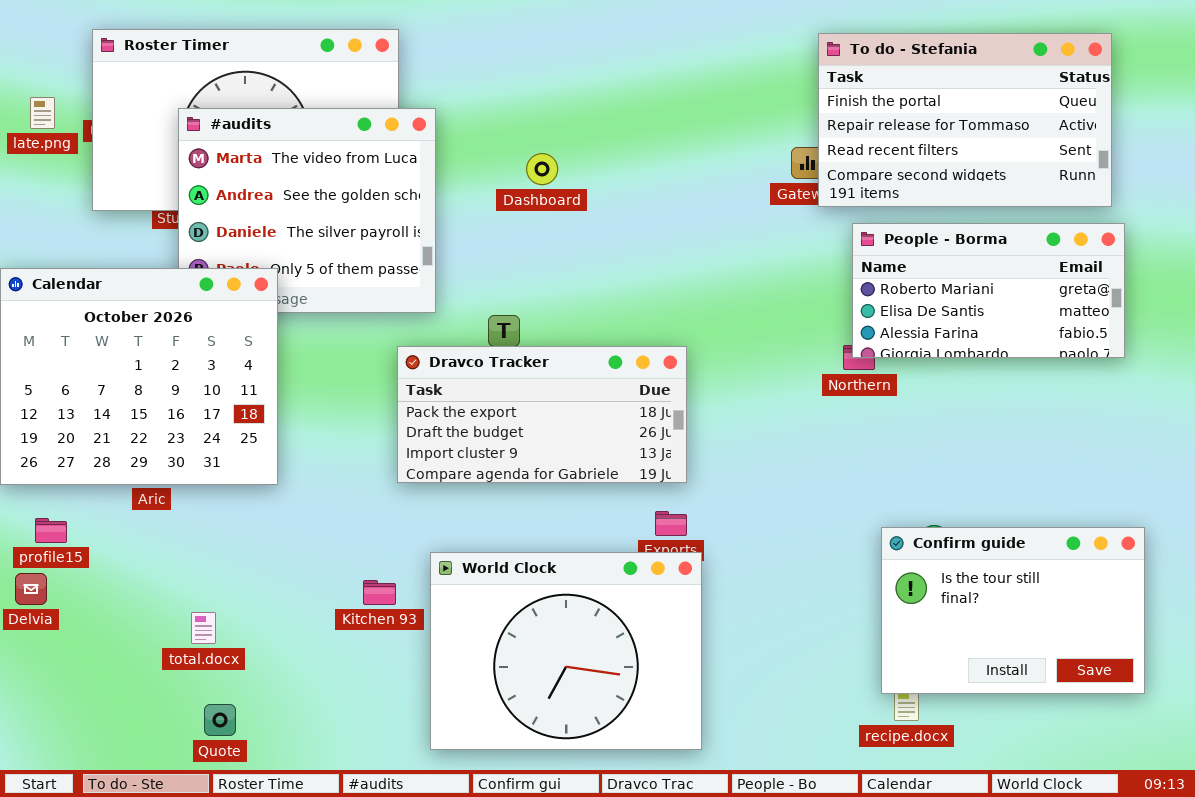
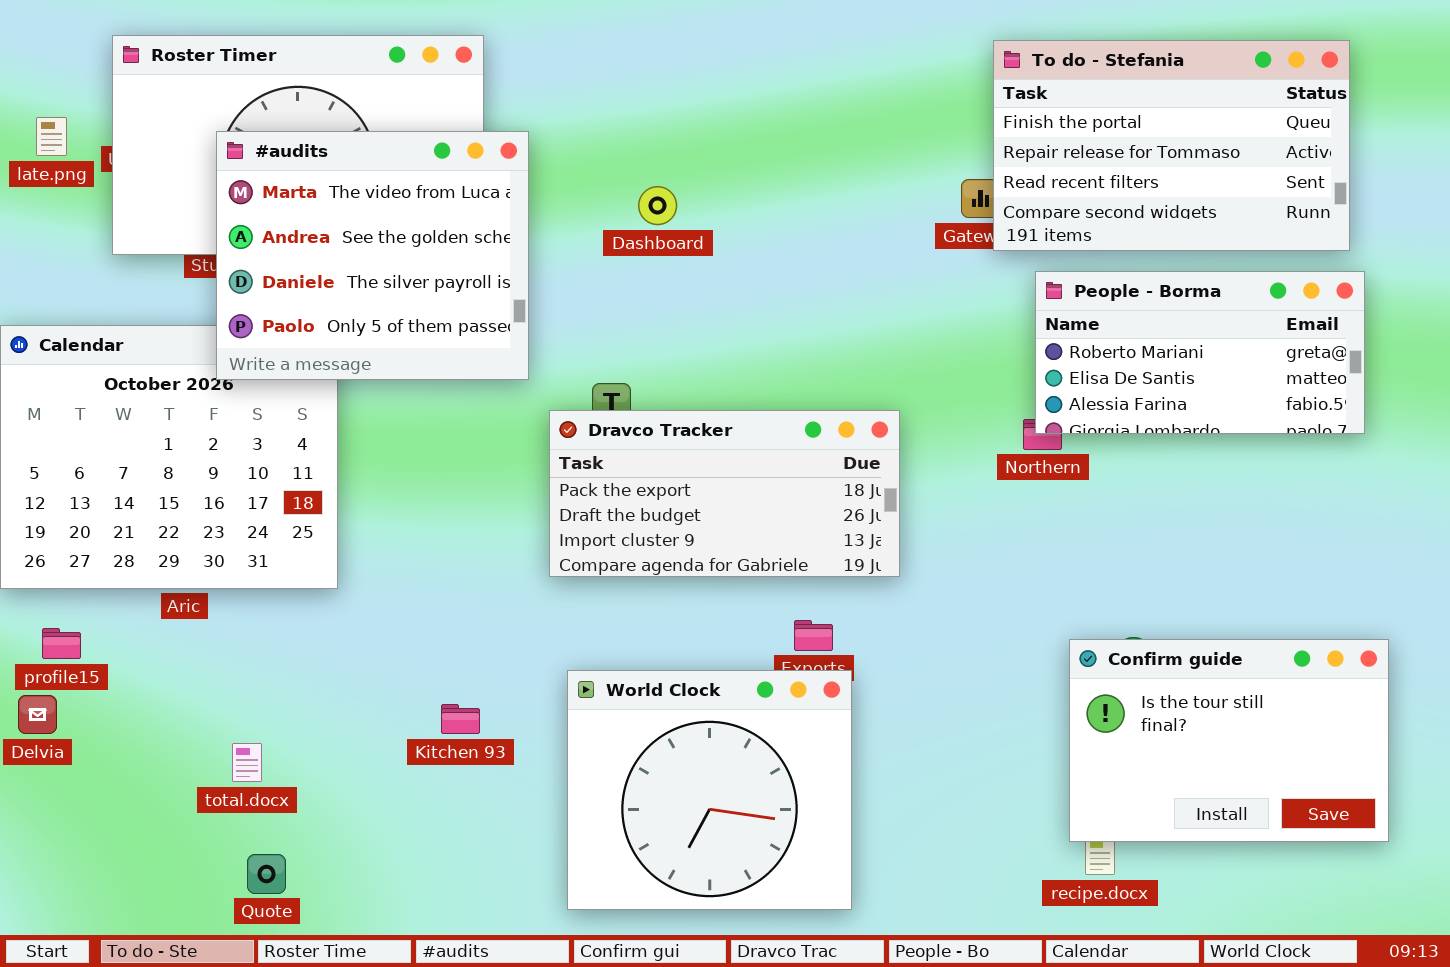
#audits: [178,108,436,313] -> [216,131,529,380], raised
Dravco Tracker: [397,346,687,483] -> [549,410,900,577], moved
World Clock: [430,552,702,750] -> [567,670,852,910], resized

